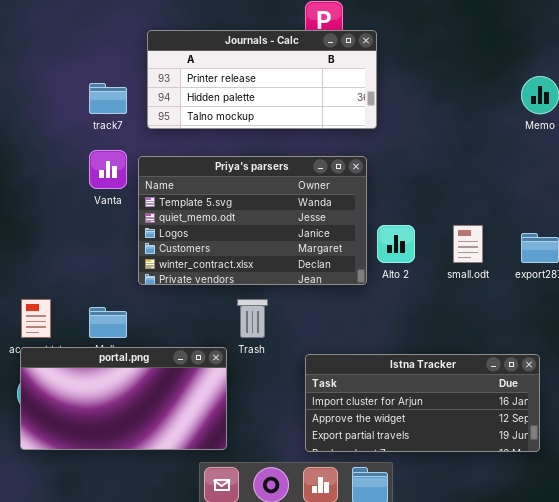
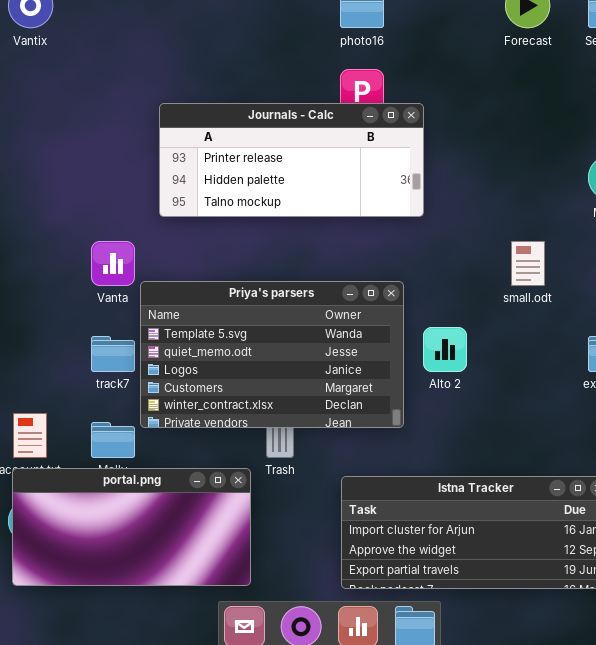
track7: [89,83,127,114] -> [91,336,135,372], moved
Priya's parsers: [138,156,367,285] -> [140,281,404,428], moved
small.odt: [453,225,483,263] -> [511,241,545,286], moved

